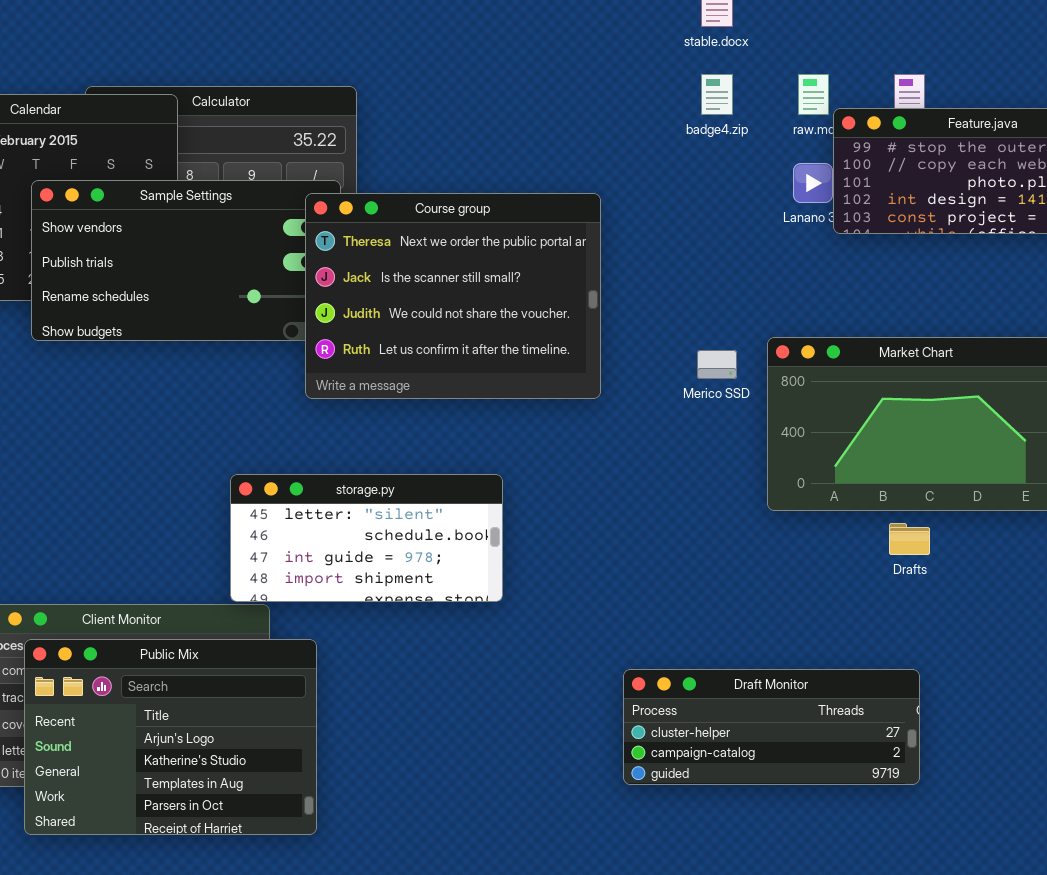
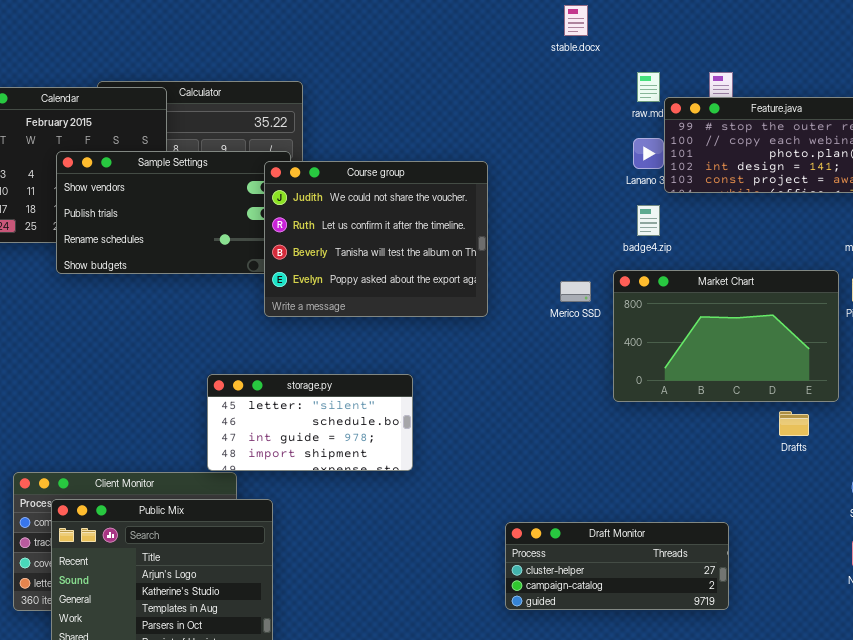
badge4.zip: [701,74,733,115] -> [637,205,660,236], moved
Course group: [305,193,601,399] -> [264,161,488,317], scrolled down 2 rows
Drafts: [889,523,930,555] -> [779,411,809,436], moved

